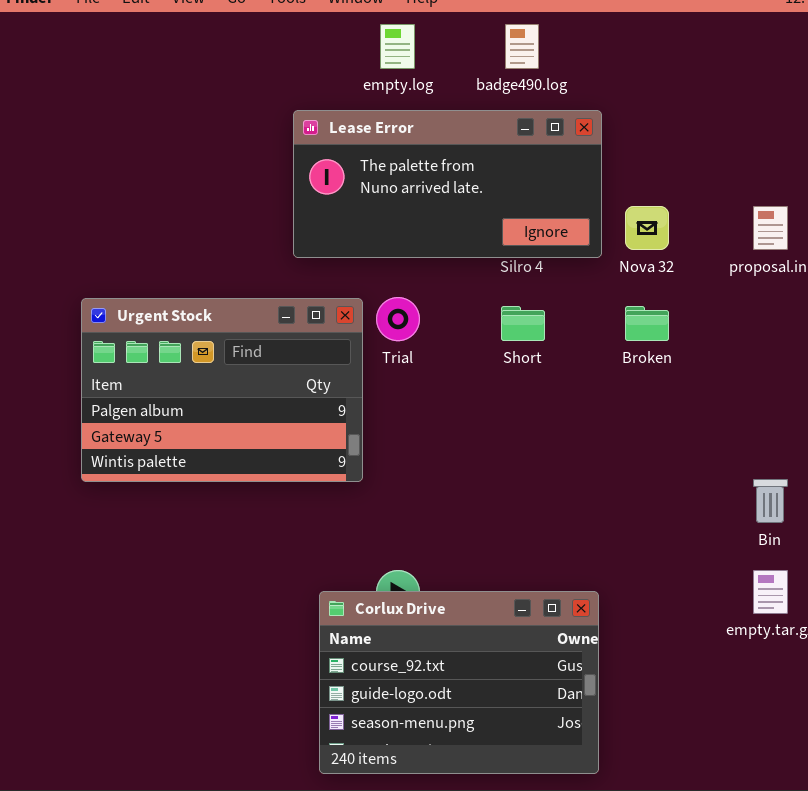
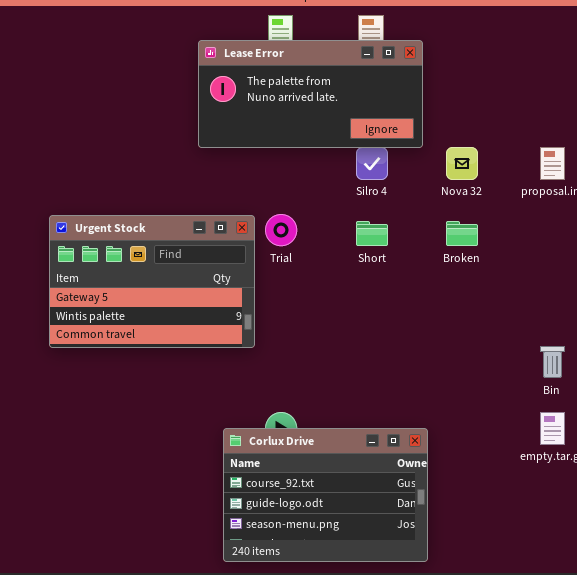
Lease Error: [293,110,602,258] -> [198,40,423,148], moved
Urgent Stock: [81,298,363,482] -> [49,215,255,348], scrolled down 1 row

